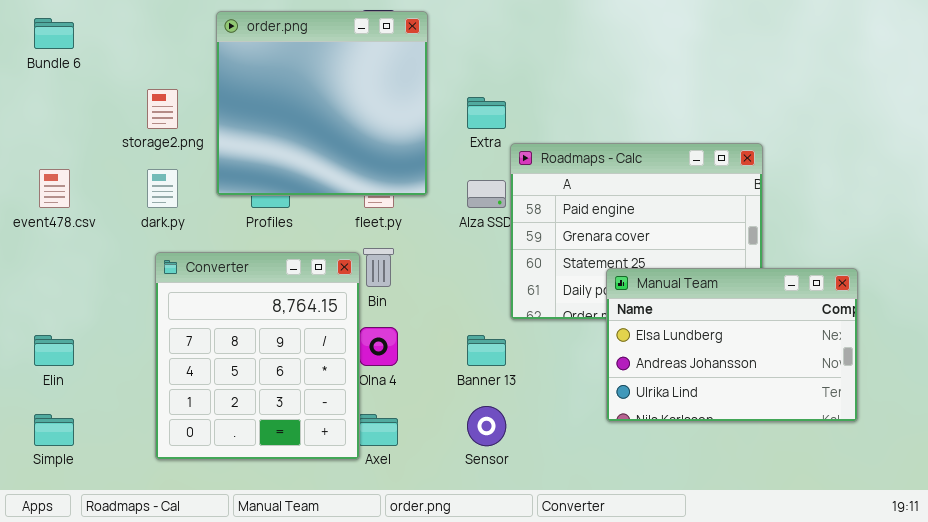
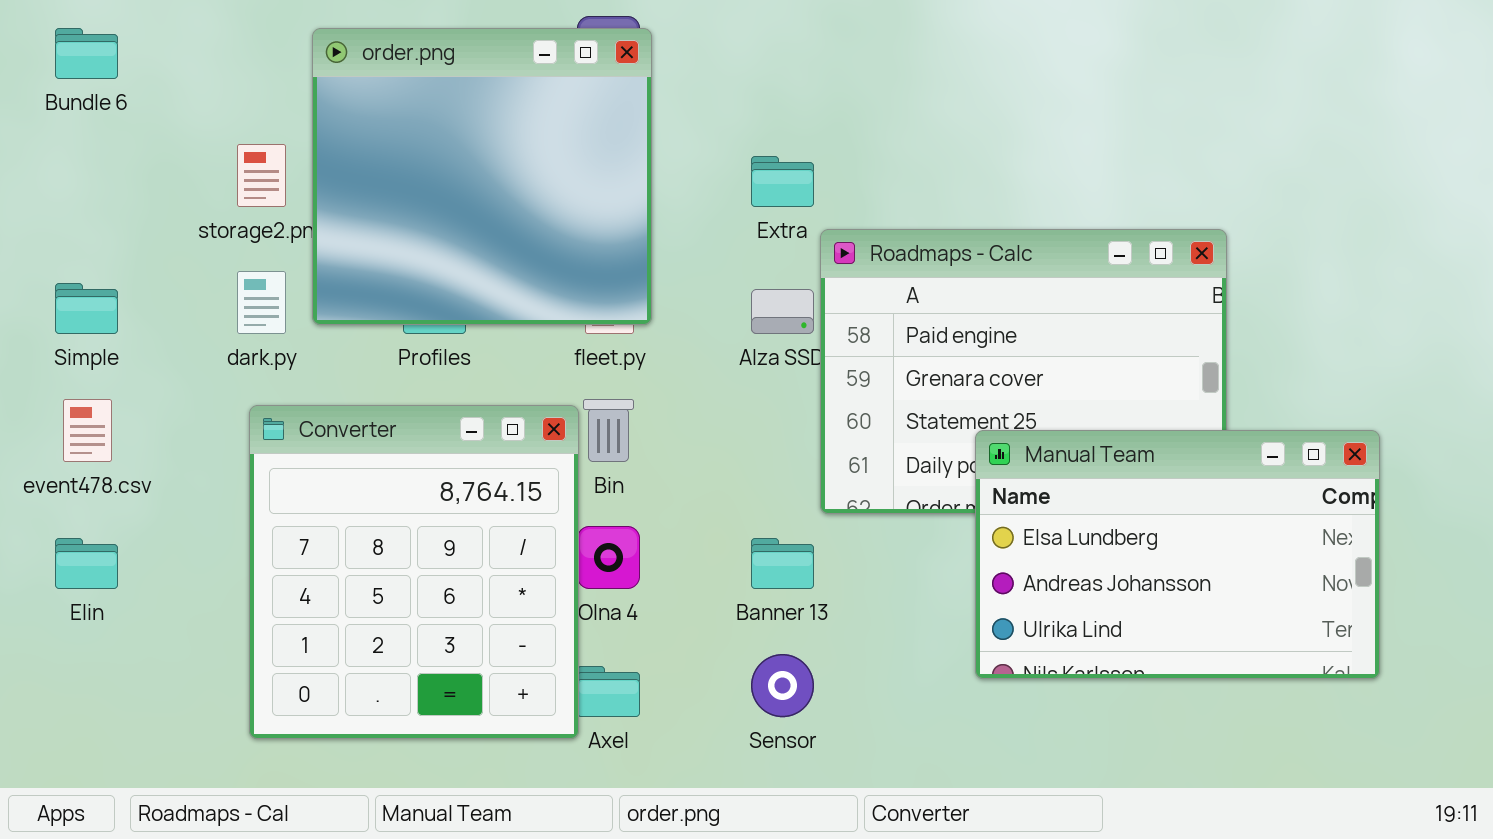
order.png: [216,11,428,196] -> [312,28,652,325], moved
event478.csv: [39,169,70,208] -> [63,399,112,462], moved
Simple: [34,414,74,446] -> [55,283,118,334], moved

